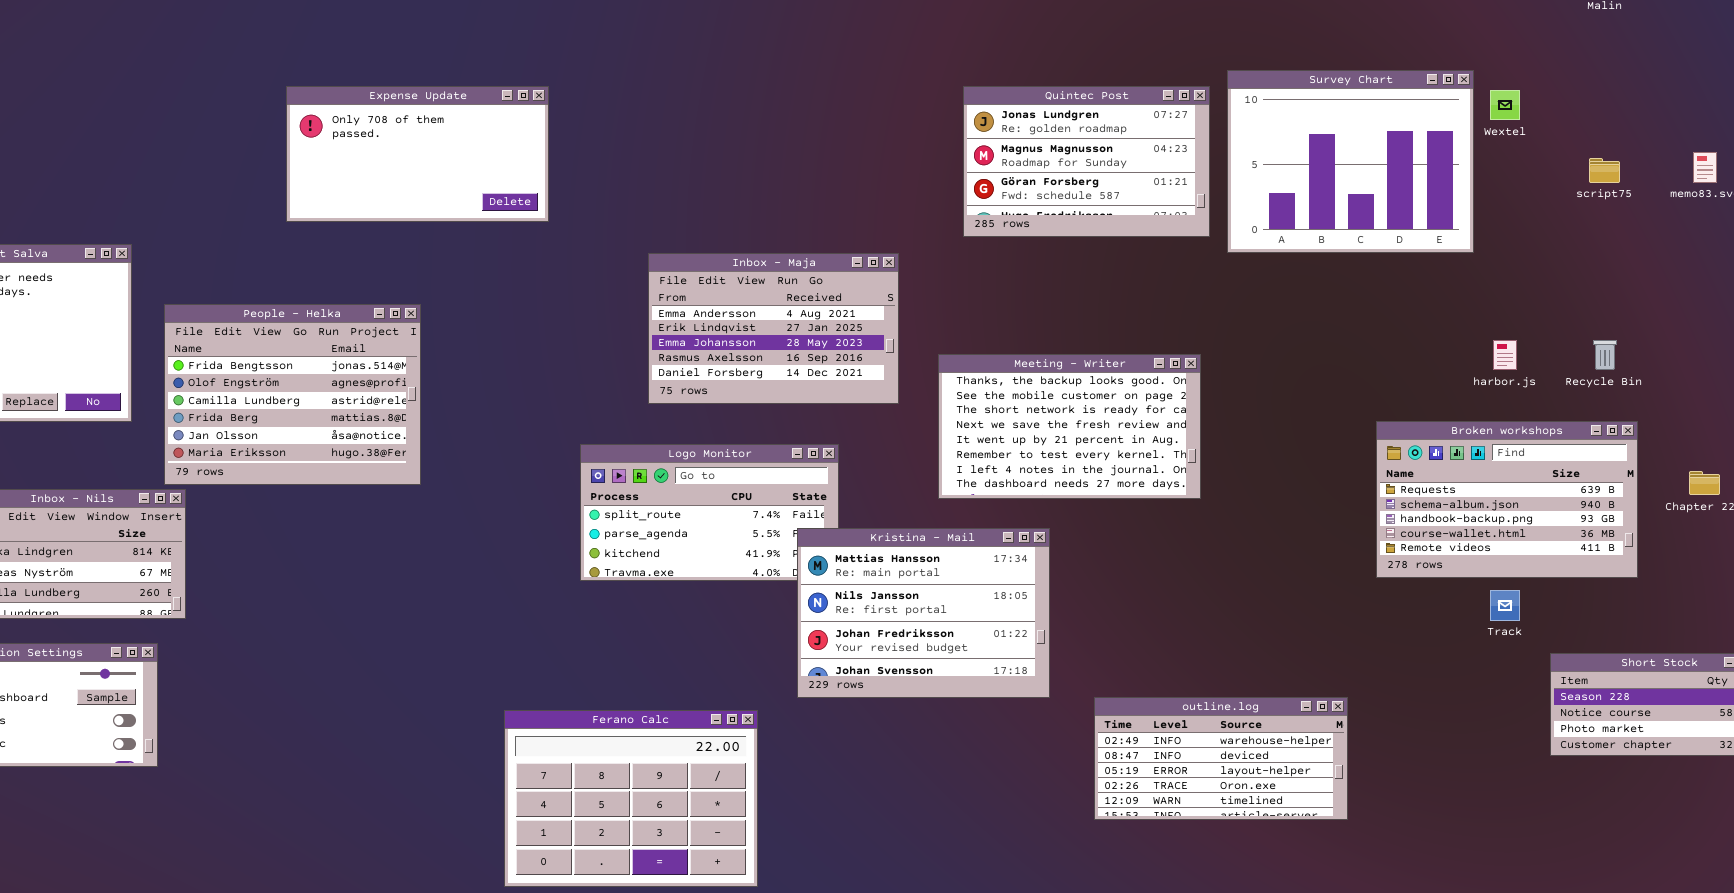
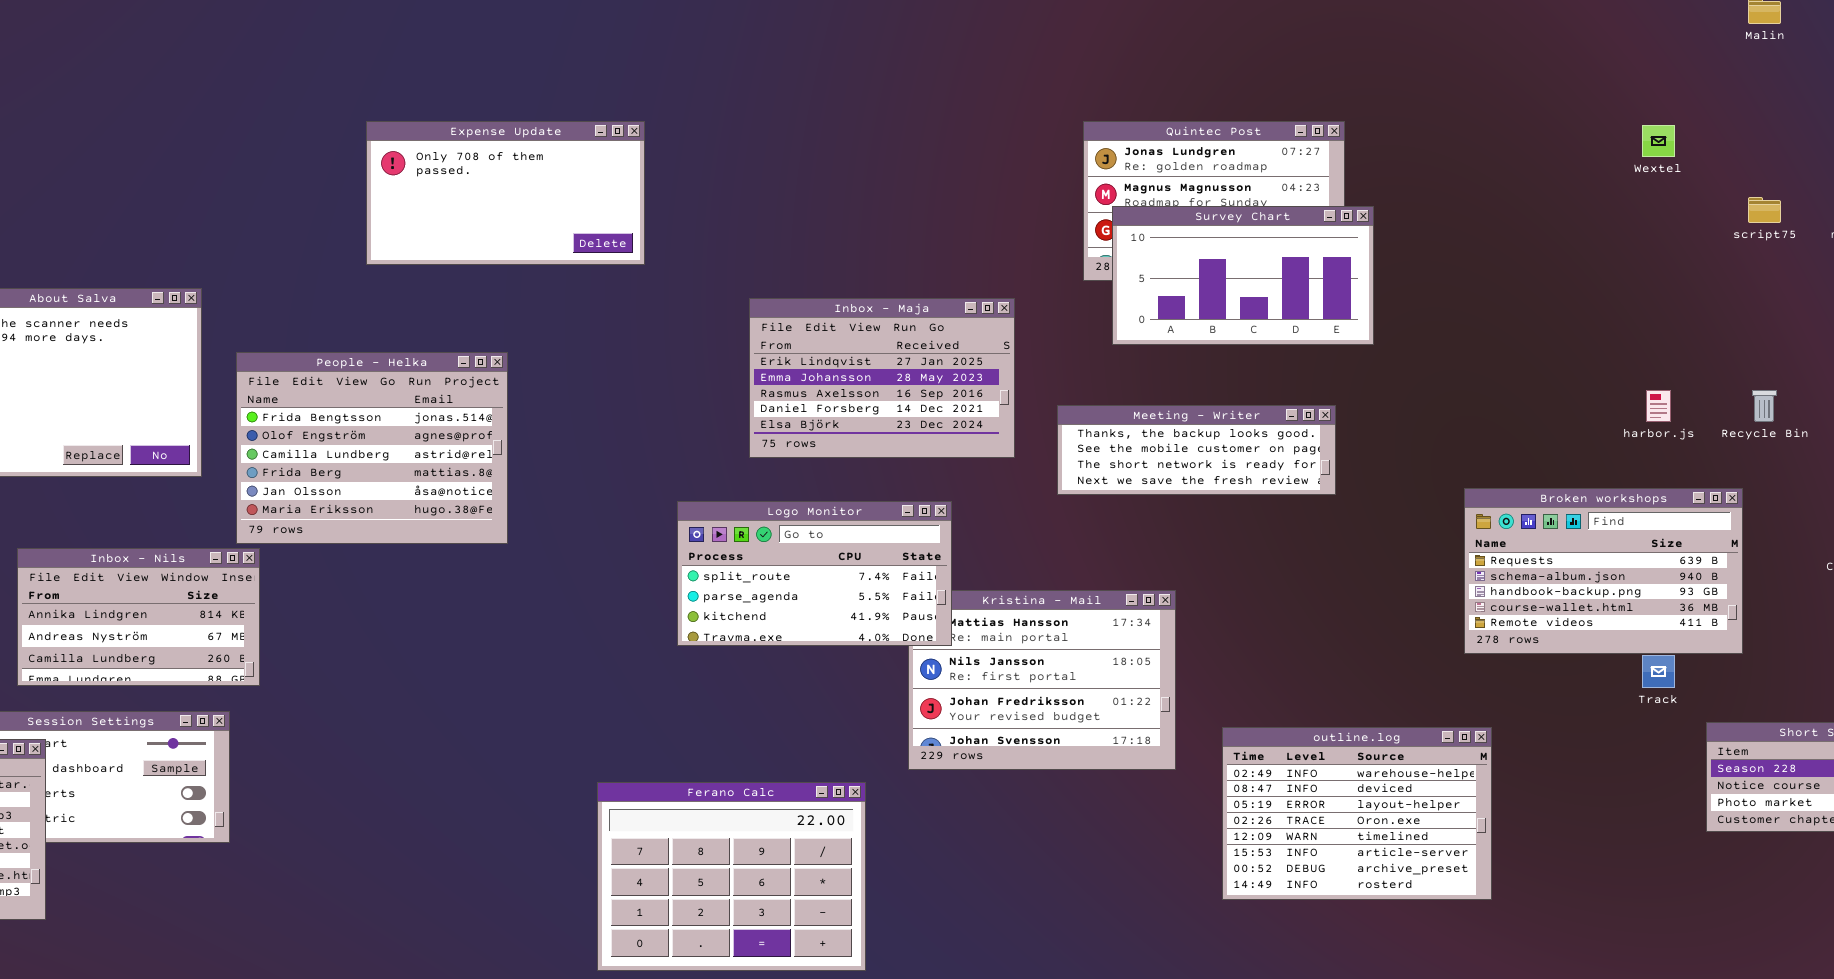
Survey Chart: [1227,70,1474,253] -> [1112,206,1374,345], moved, resized
Inbox - Maja: [648,253,899,404] -> [749,298,1015,458], scrolled down 1 row
Meeting - Writer: [938,354,1201,499] -> [1057,405,1336,495], resized
Broken workshops: [1376,421,1638,578] -> [1464,488,1743,654], moved
Logo Monitor: [580,444,839,581] -> [677,501,952,646], raised
outline.log: [1094,697,1348,820] -> [1222,727,1492,900], resized

